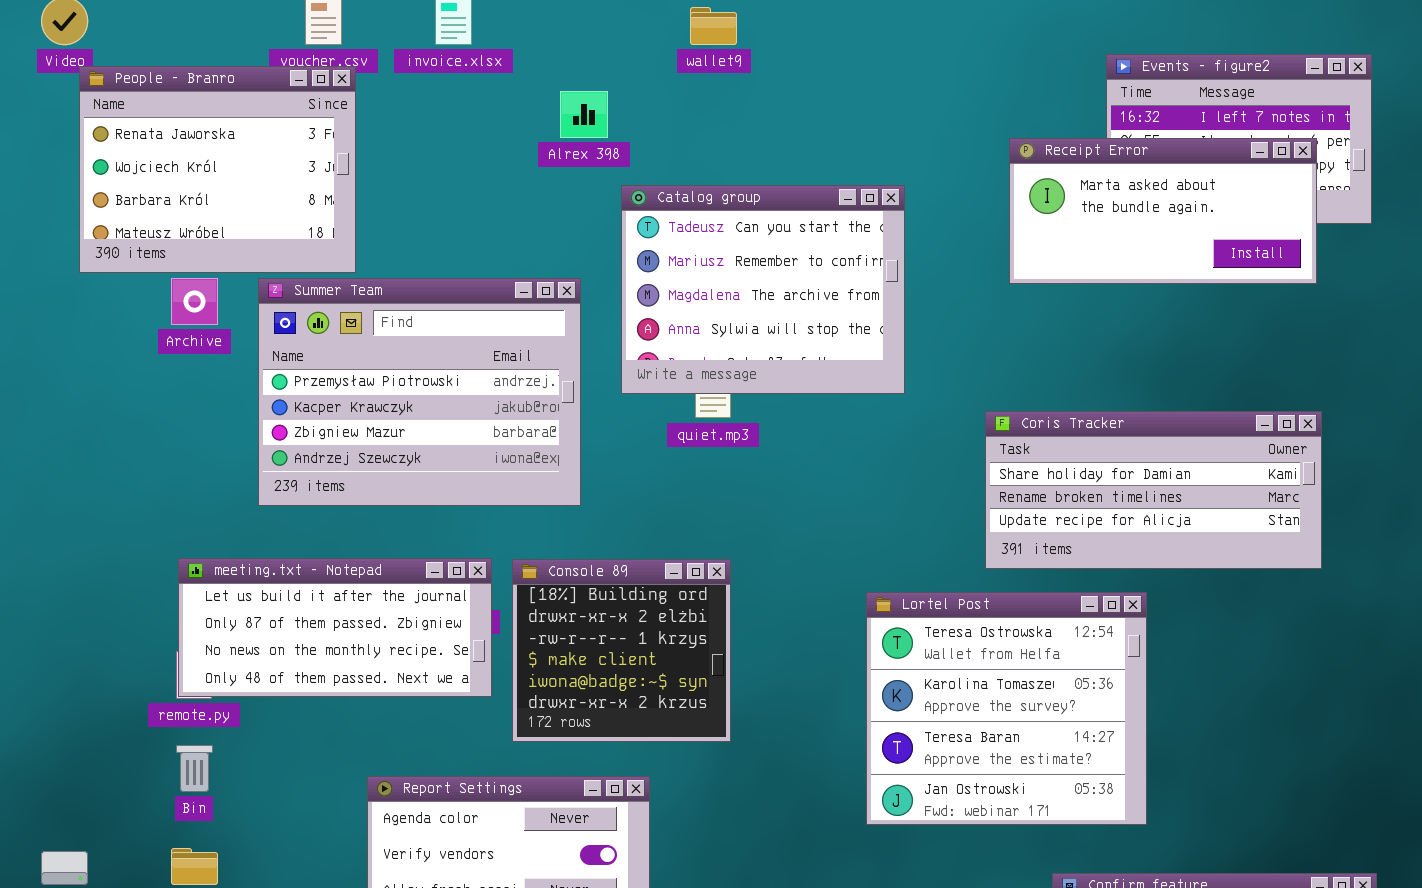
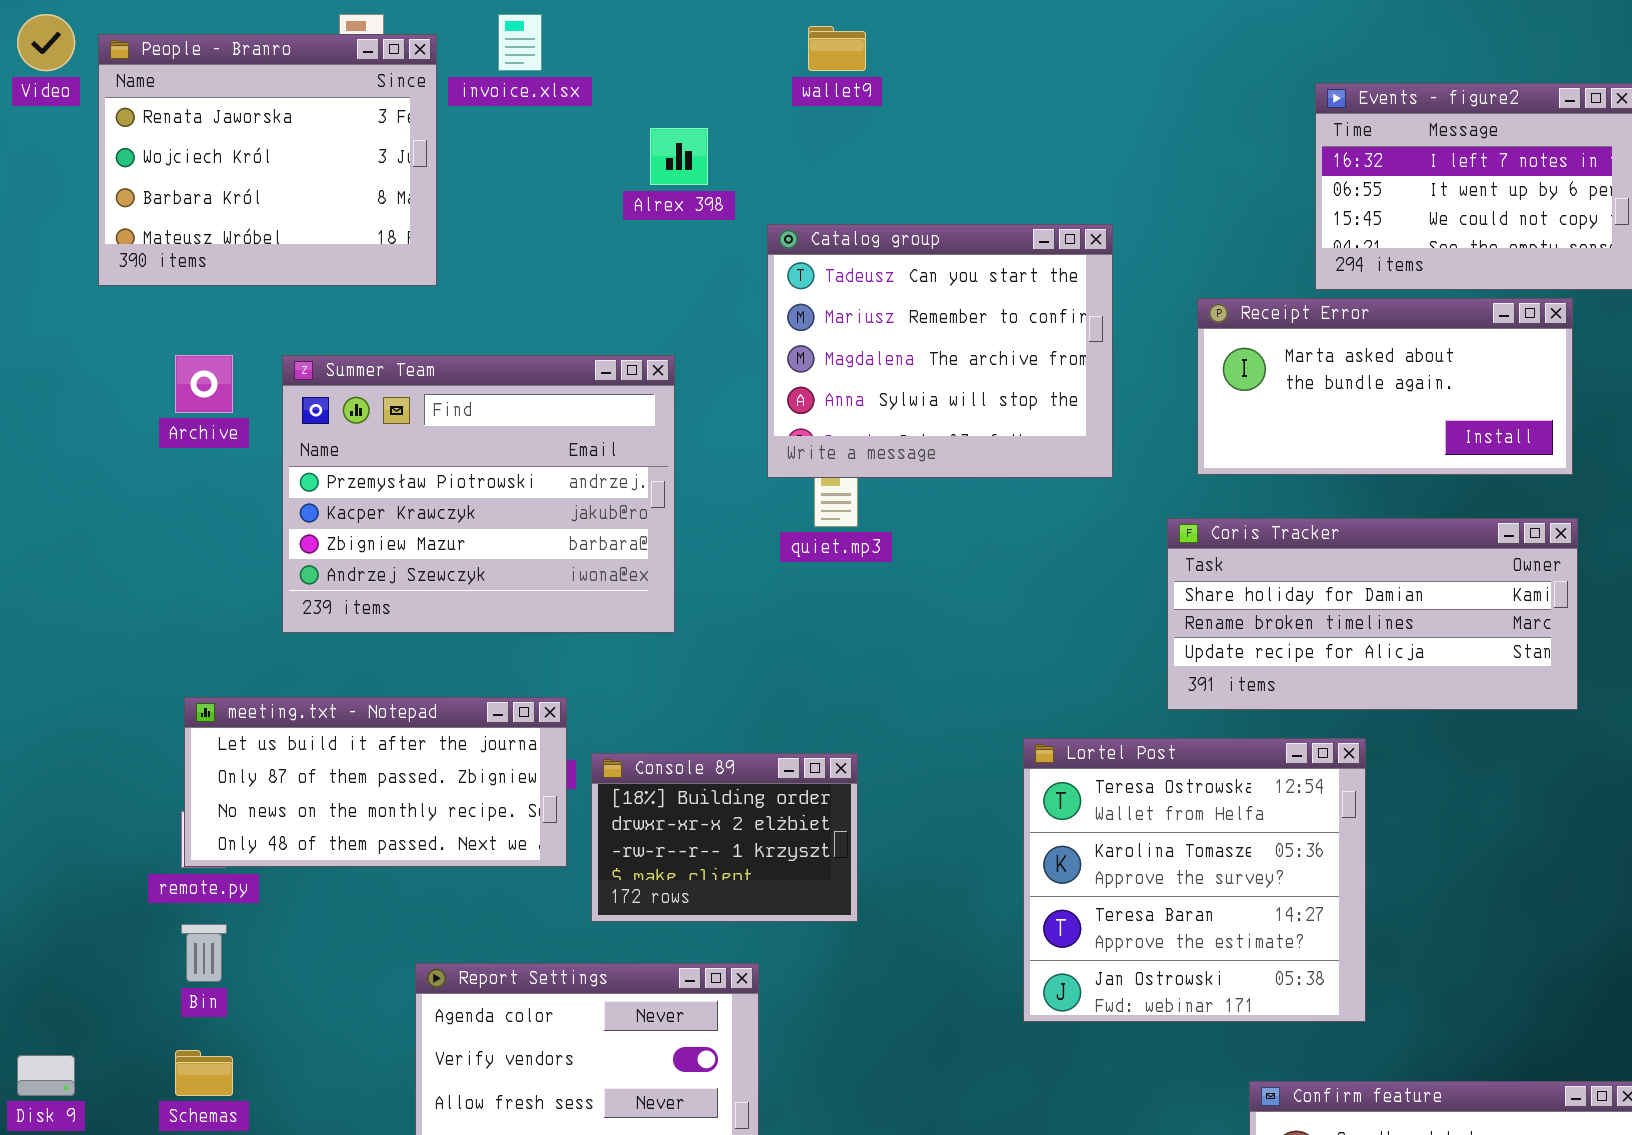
People - Branro: [79,66,356,273] -> [98,34,437,286], moved
Receipt Error: [1009,138,1317,284] -> [1197,298,1573,475], moved
Catalog group: [621,185,905,394] -> [767,224,1113,478], moved
Console 89: [512,559,731,742] -> [591,753,858,922], resized

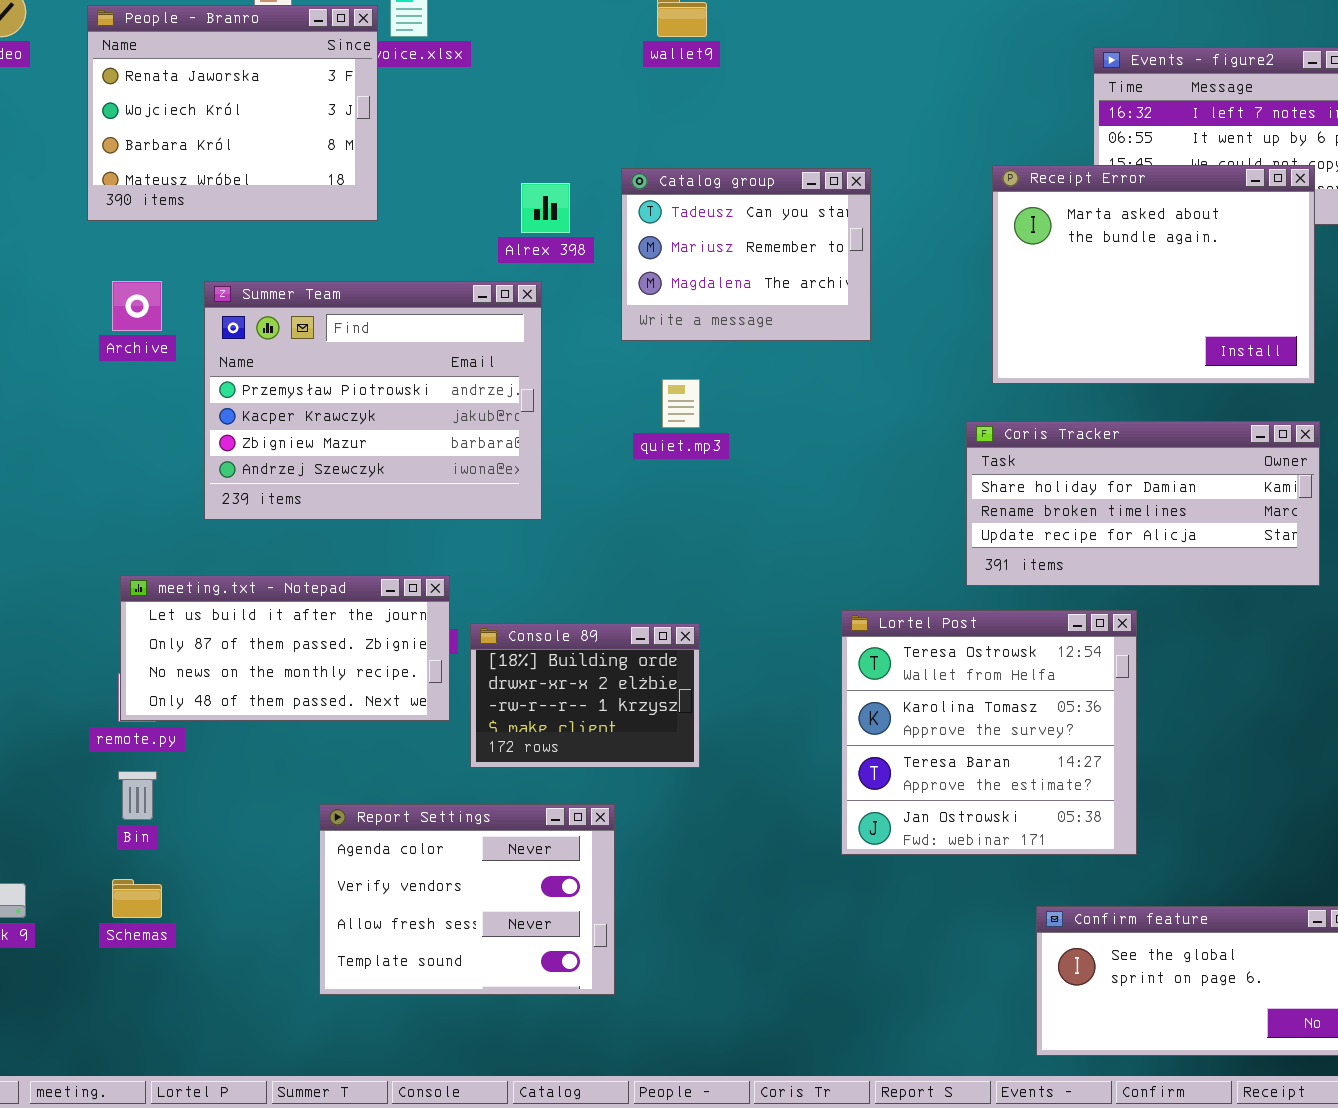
People - Branro: [98,34,437,286] -> [87,5,378,221], moved
Alrex 398: [650,128,708,185] -> [521,183,570,233], moved
Catalog group: [767,224,1113,478] -> [621,168,871,341], resized
Receipt Error: [1197,298,1573,475] -> [992,165,1315,384], resized

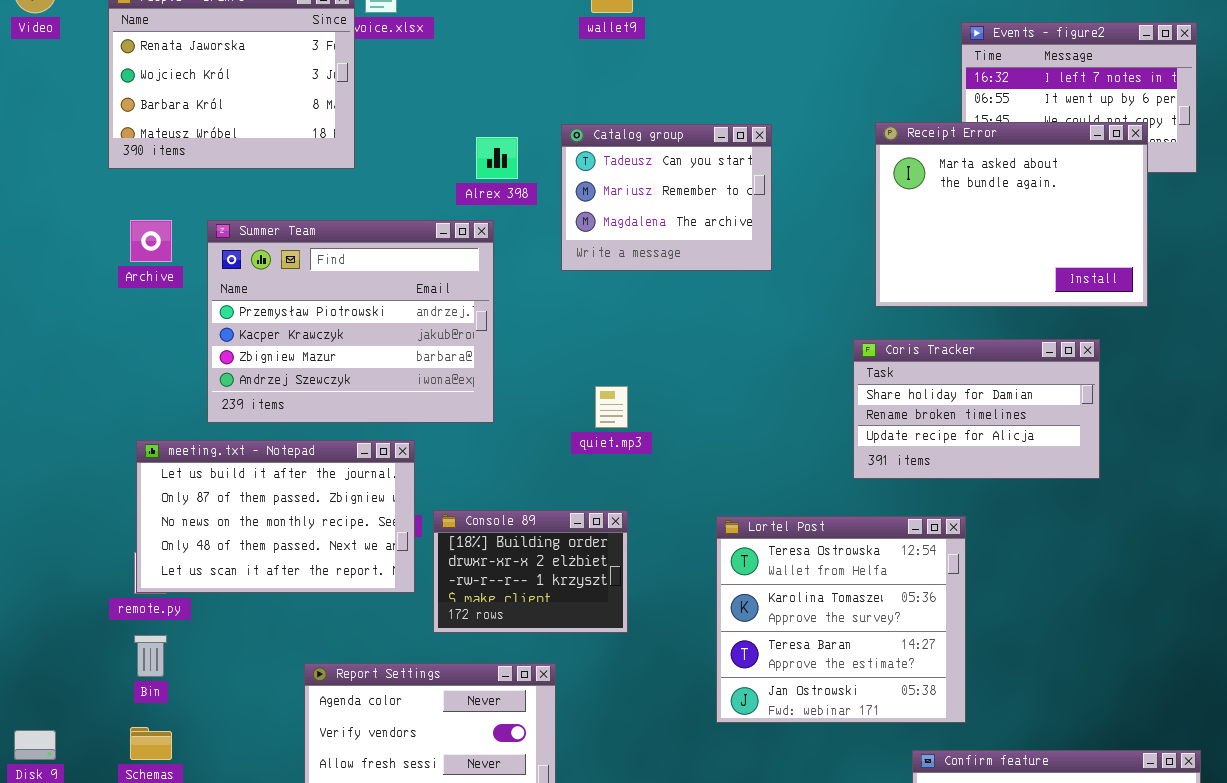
quiet.mp3: [662,379,700,428] -> [595,386,628,428], moved
Coris Tracker: [966,421,1320,586] -> [853,339,1100,479], resized
meeting.txt - Notepad: [120,575,450,721] -> [136,440,415,593], resized
Lortel Post: [841,610,1137,855] -> [716,516,966,723], moved

